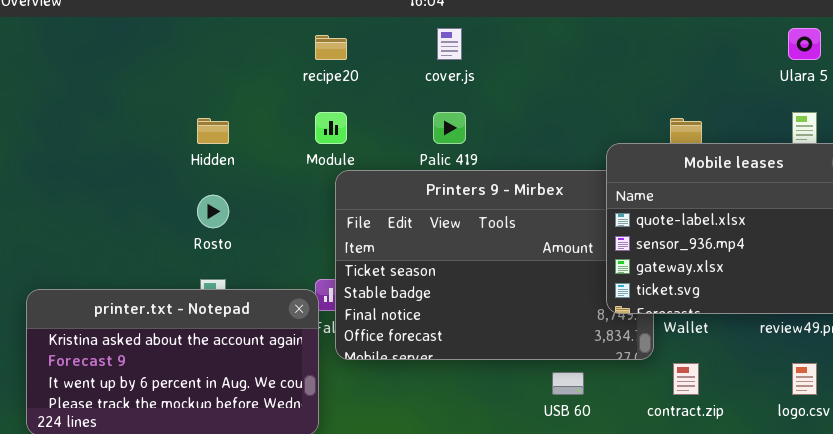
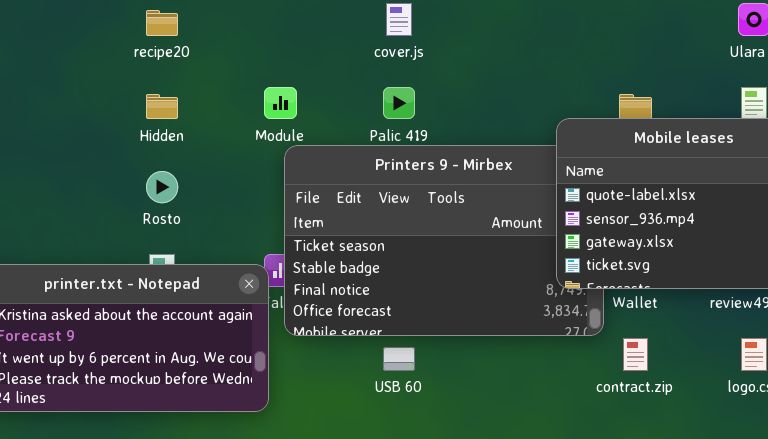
recipe20: [315,35,347,60] -> [146,10,178,36], moved
USB 60: [552,372,584,395] -> [383,347,415,371], moved

